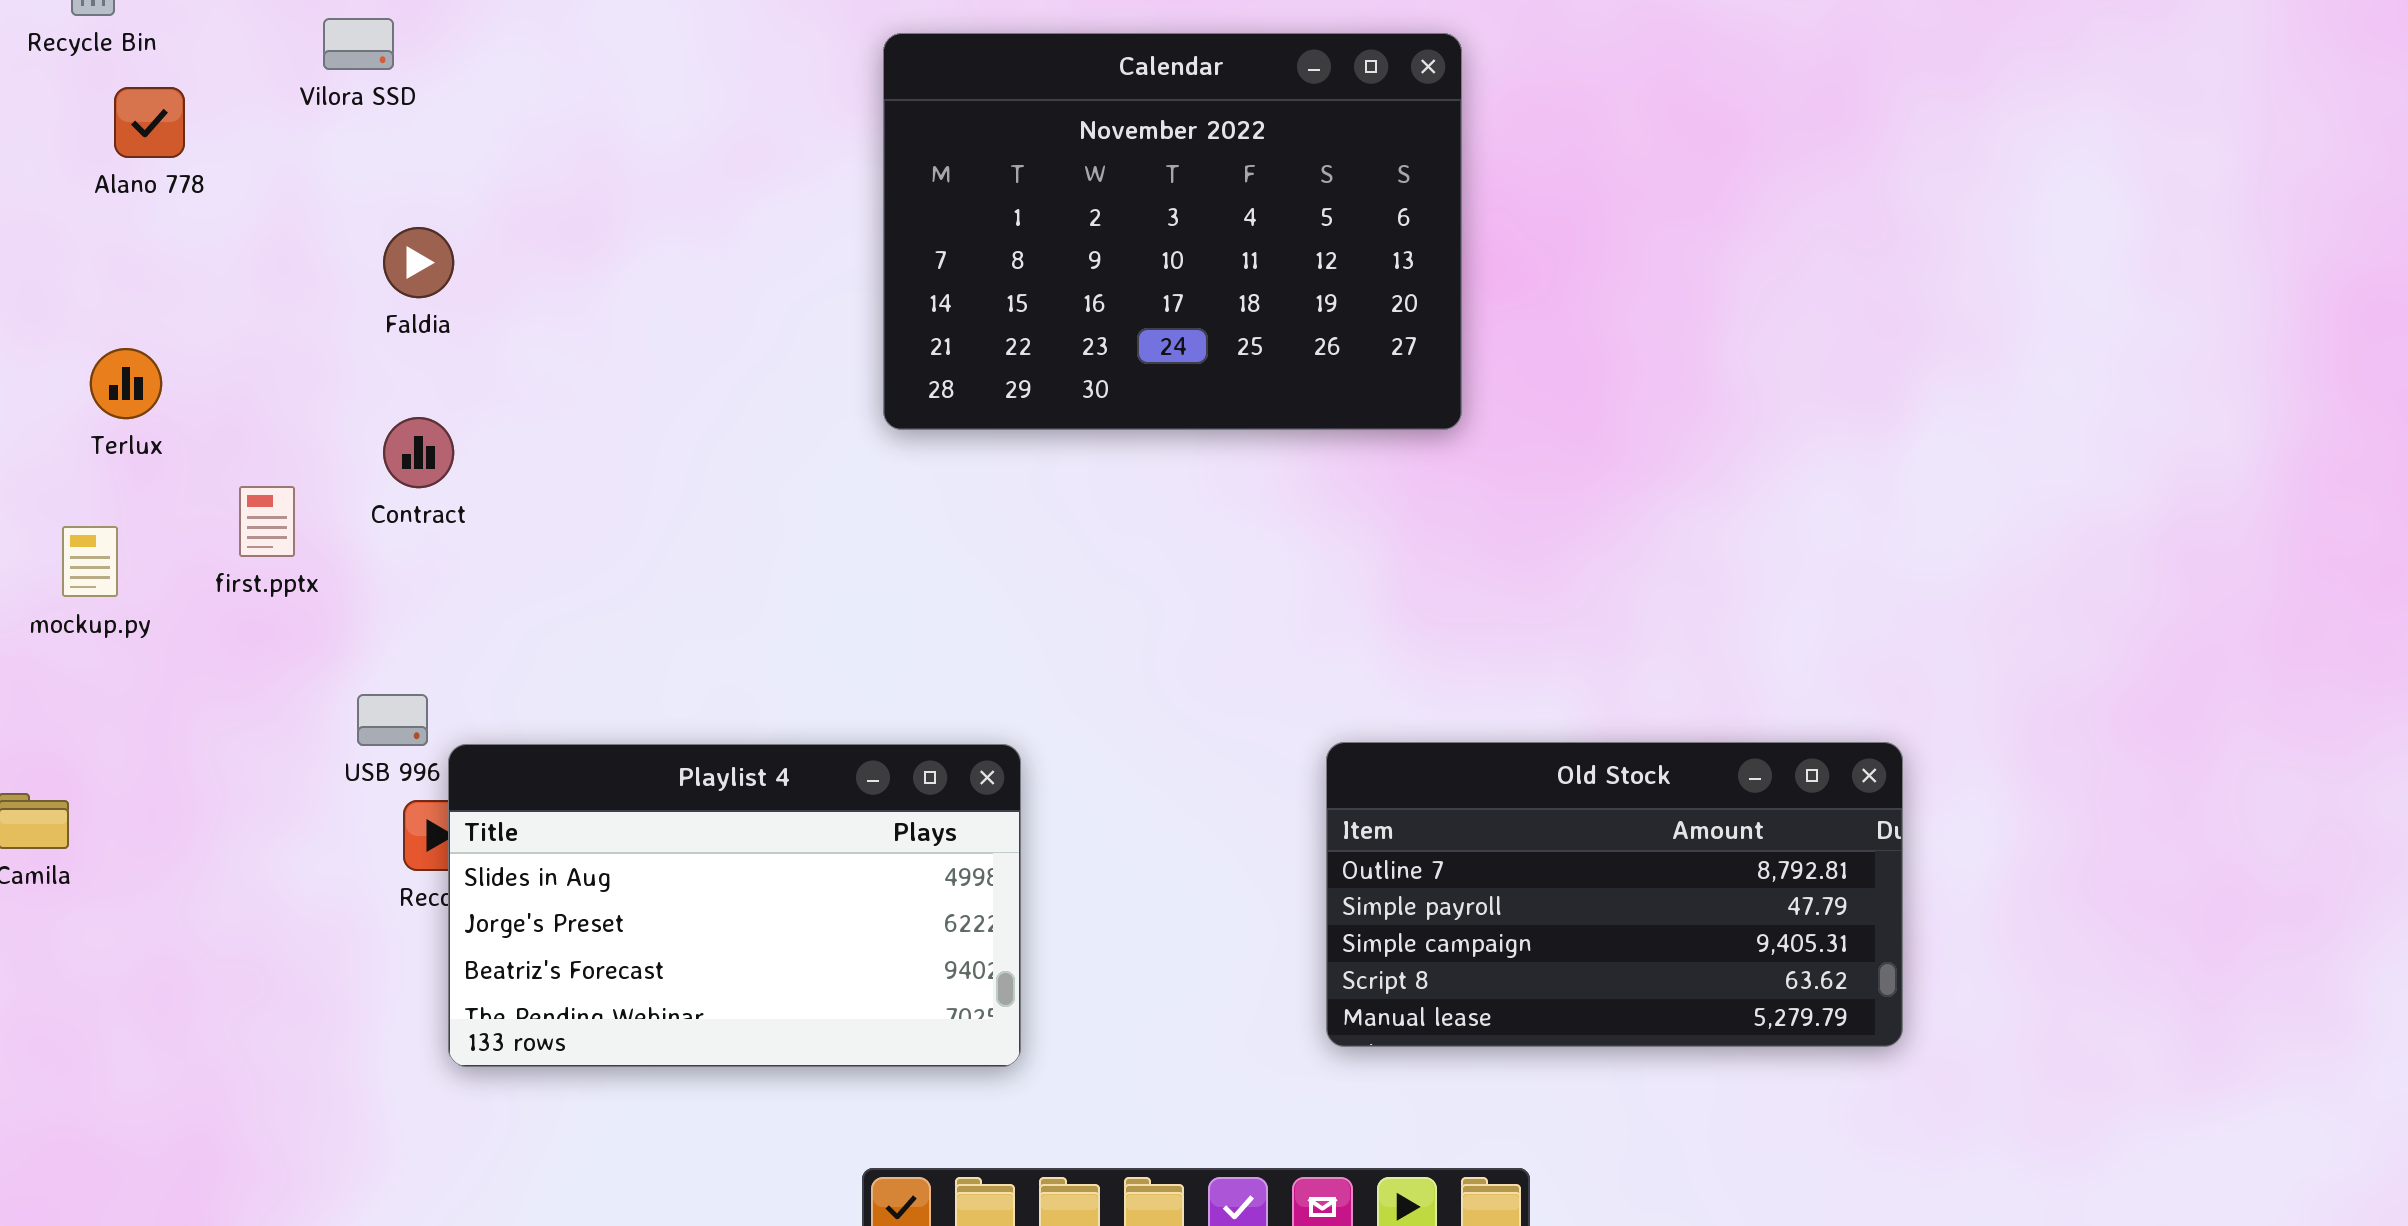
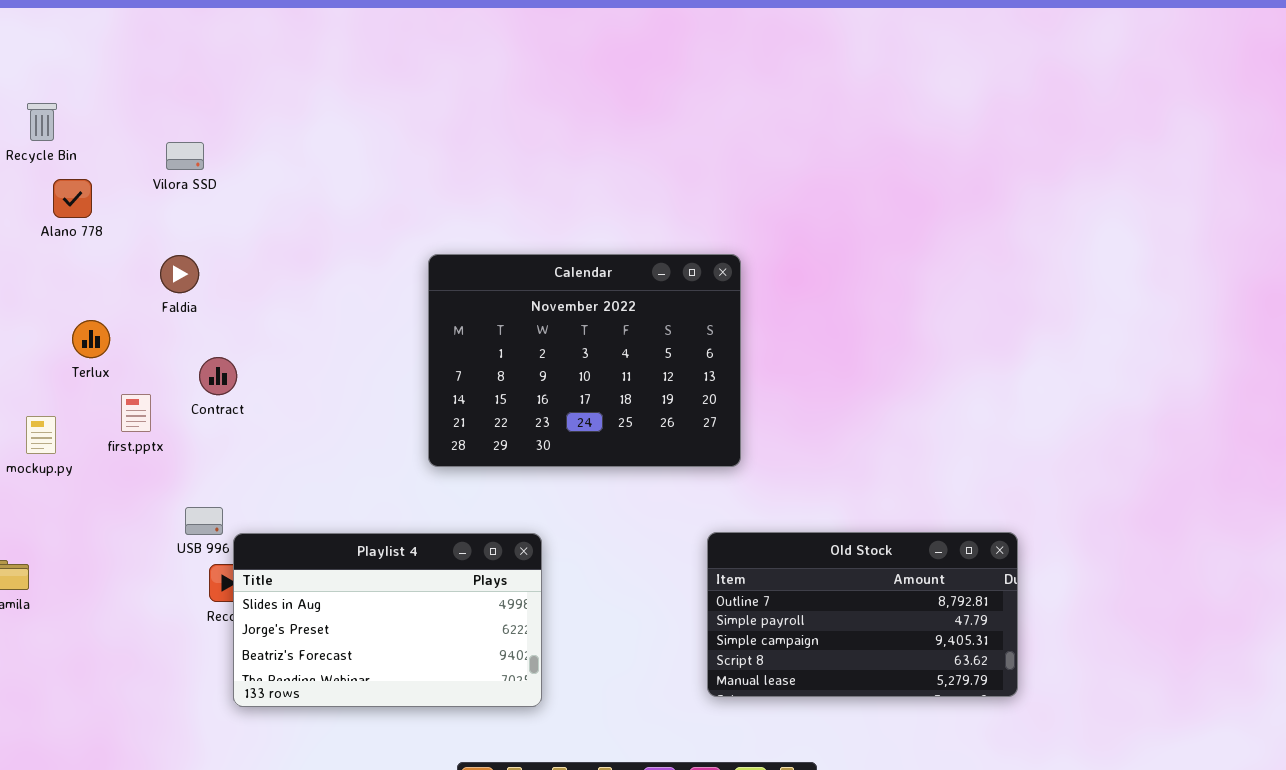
Calendar: [883,33,1462,430] -> [428,254,741,467], moved
Faldia: [383,227,454,298] -> [160,255,199,293], moved
Terlux: [90,348,162,419] -> [72,320,110,358], moved

